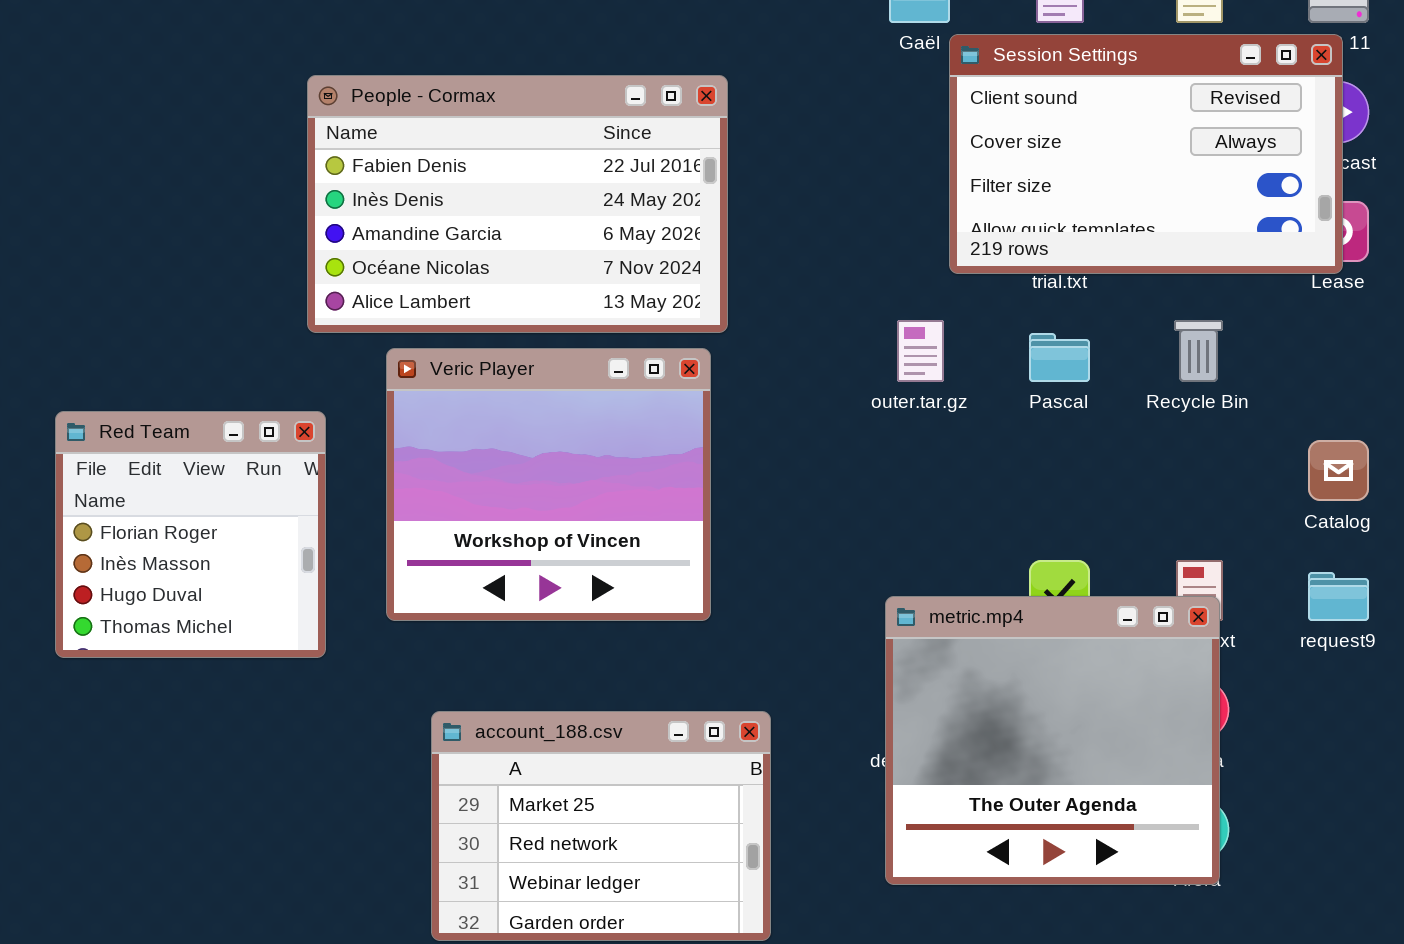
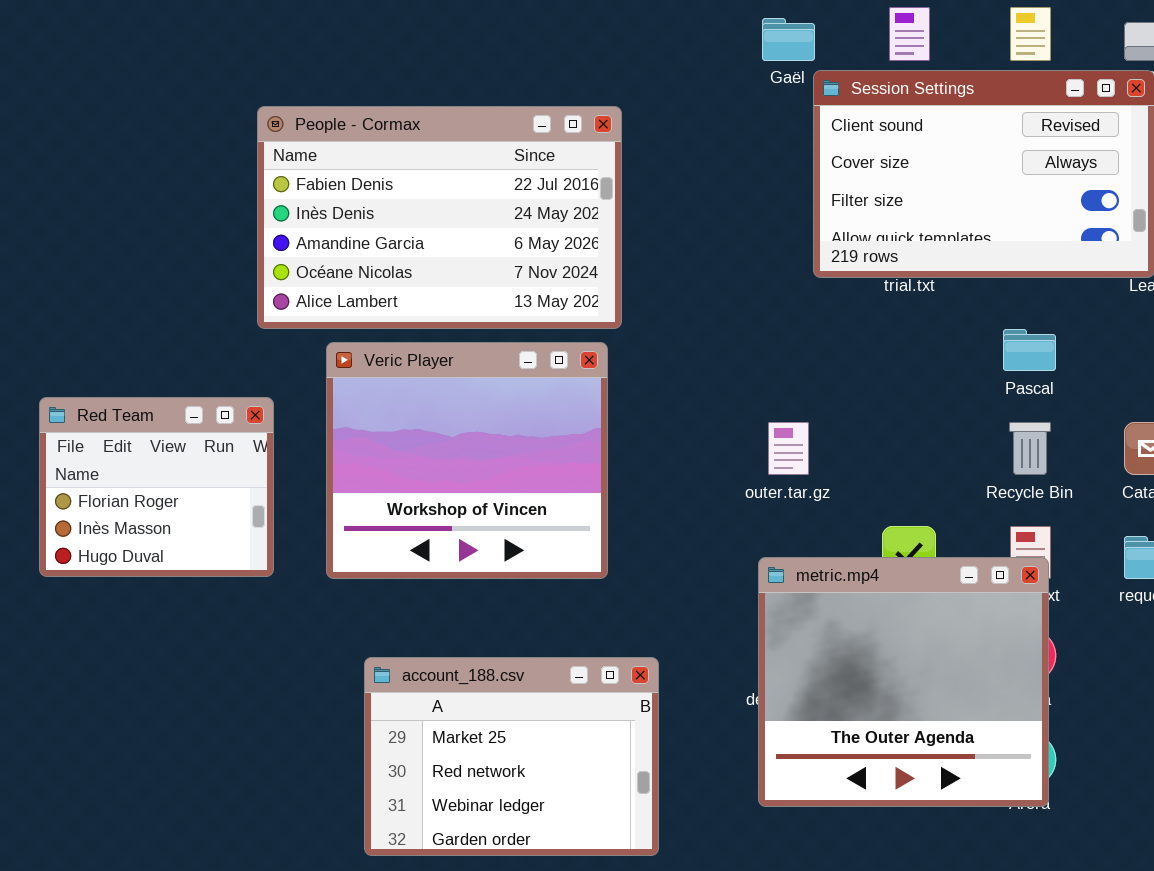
outer.tar.gz: [897,320,944,382] -> [768,422,809,475], moved
Recycle Bin: [1174,320,1223,382] -> [1009,422,1051,475], moved
Pascal: [1029,333,1090,382] -> [1003,329,1056,371], moved
Red Team: [55,411,326,658] -> [39,397,274,577], resized

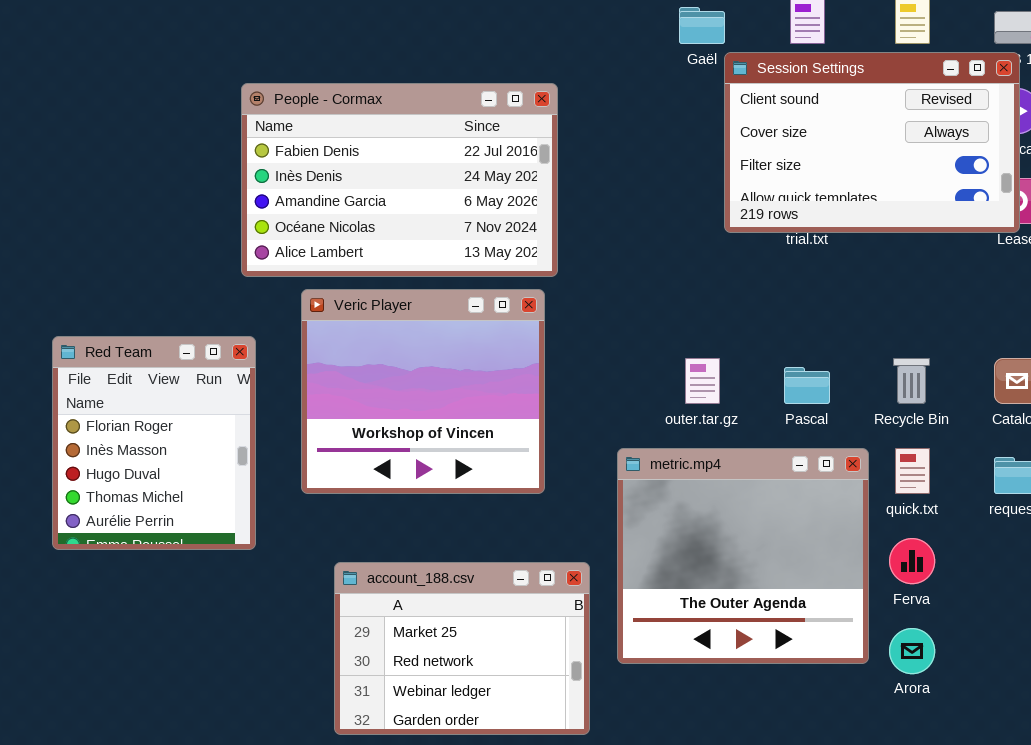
Pascal: [1003,329,1056,371] -> [784,367,830,404], moved
Red Team: [39,397,274,577] -> [52,336,256,550], resized
metric.mp4: [758,557,1049,807] -> [617,448,869,664], moved

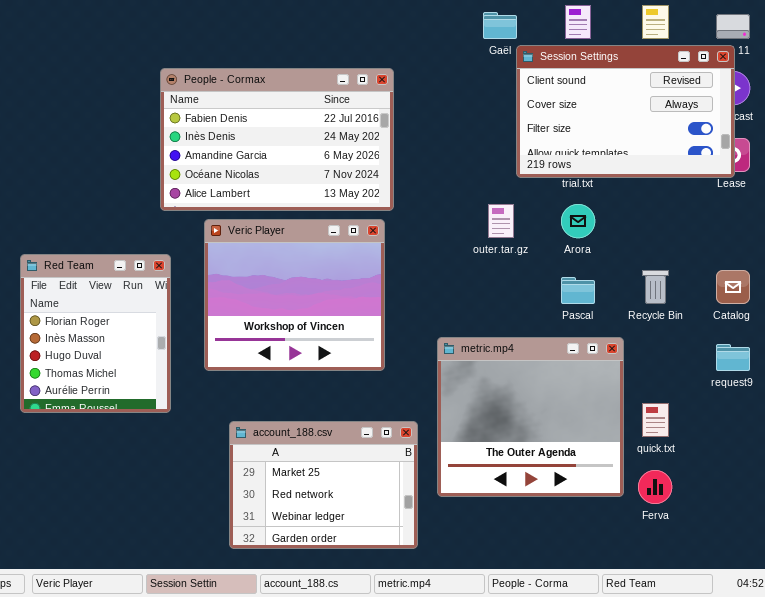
outer.tar.gz: [685,358,720,404] -> [488,204,514,238], moved
quick.txt: [895,448,930,494] -> [642,403,669,437], moved
Ferva: [889,538,935,584] -> [638,470,672,504], moved
Arora: [889,628,935,674] -> [561,204,595,238], moved

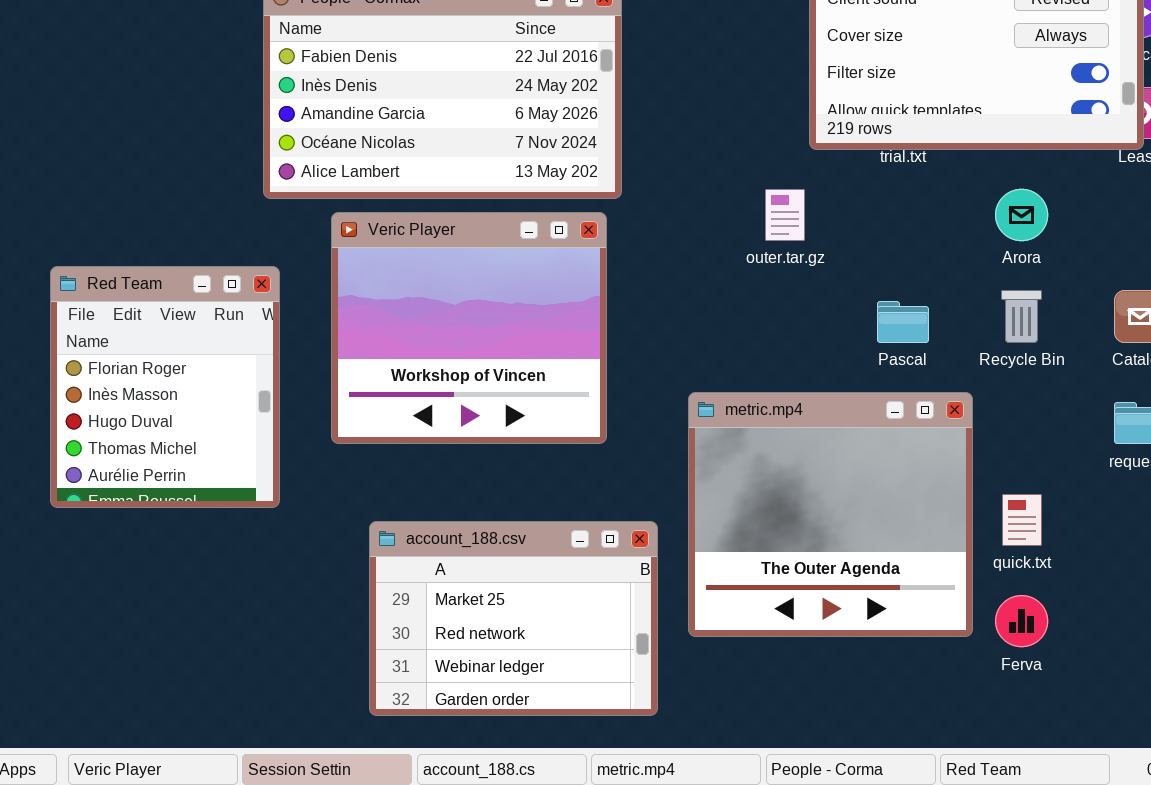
Arora: [561,204,595,238] -> [995,189,1048,241], moved

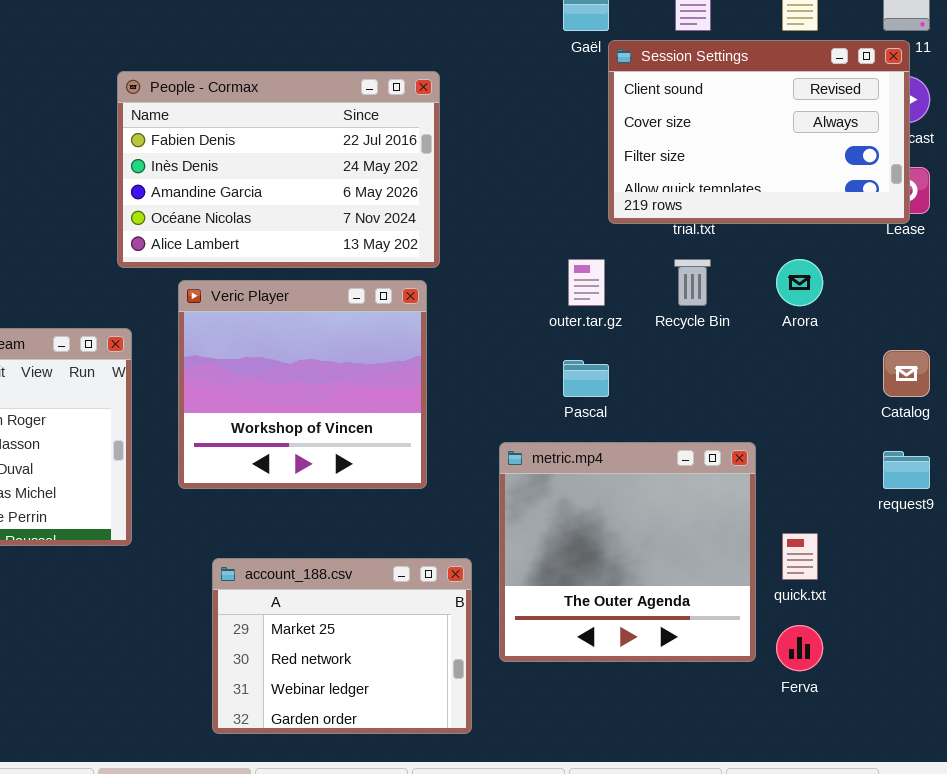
Recycle Bin: [1001,290,1042,343] -> [674,259,711,306], moved
Pascal: [877,301,929,343] -> [563,360,609,397], moved

